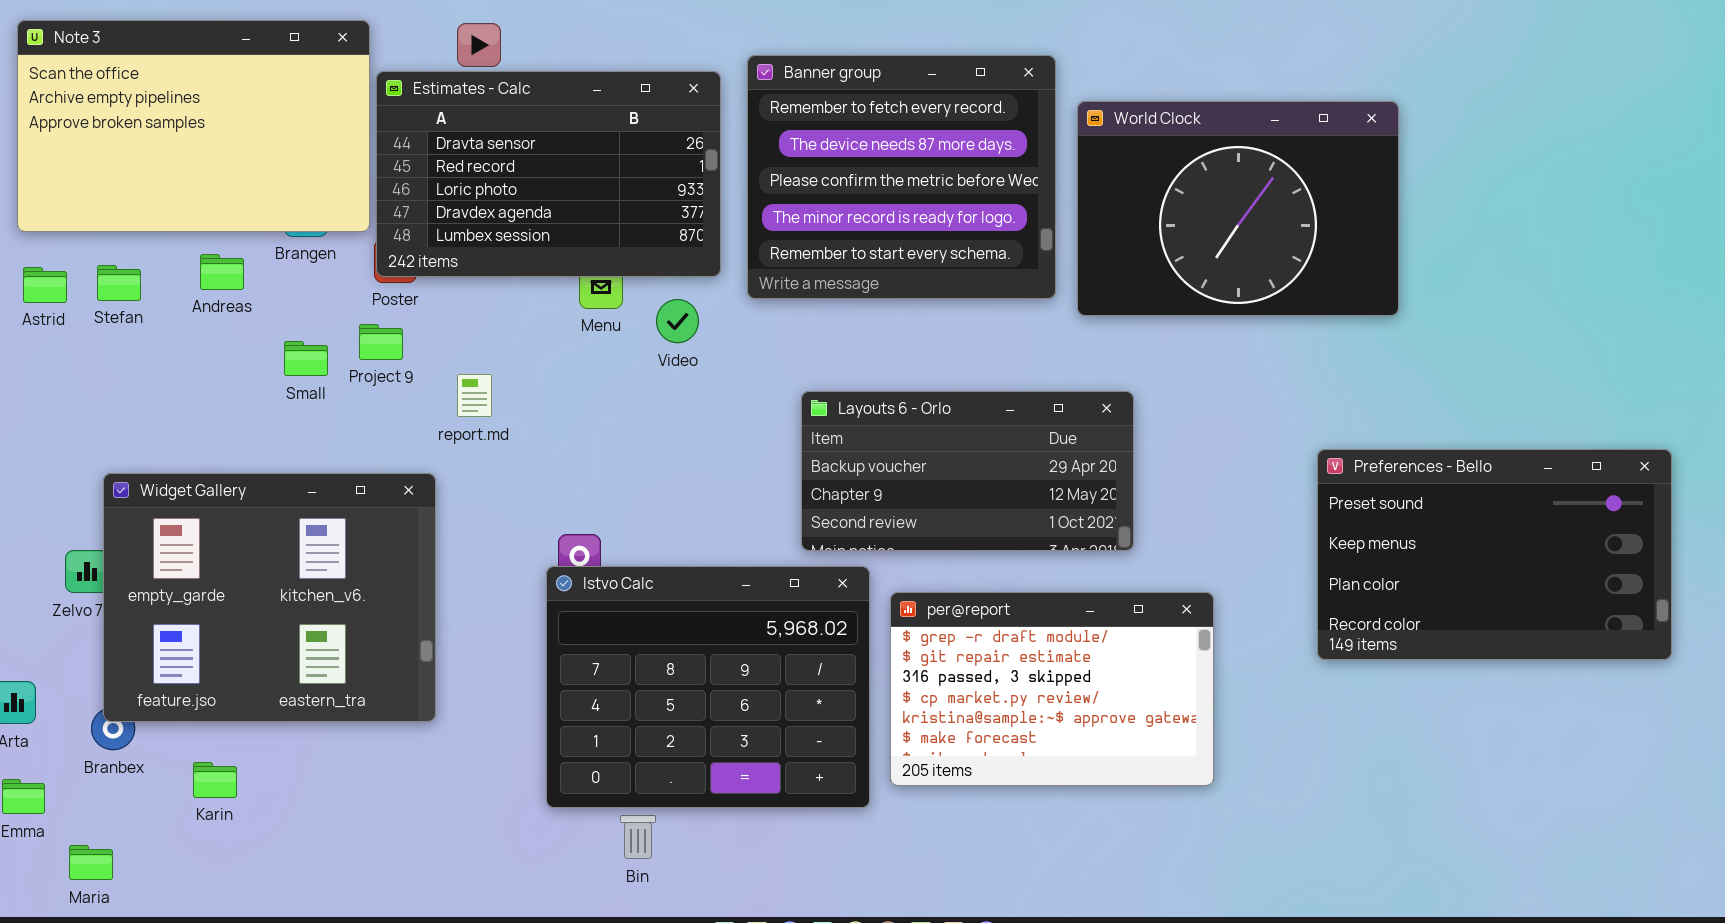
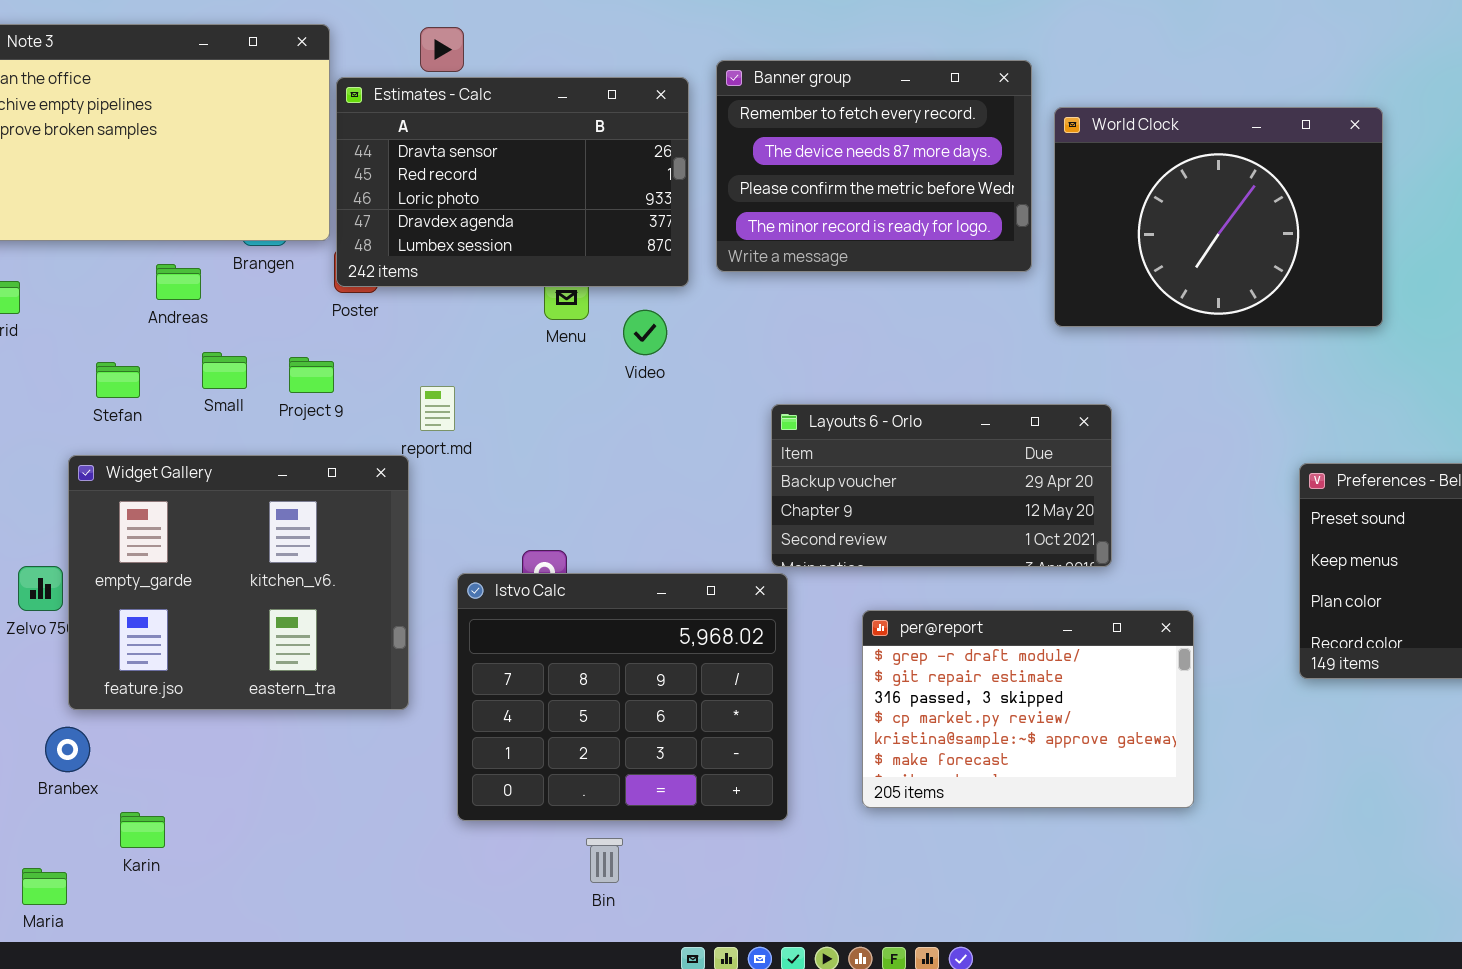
Banner group: [747,55,1056,299] -> [716,60,1032,272], resized
Stefan: [97,265,141,301] -> [96,362,140,398], moved
Project 9: [359,324,403,360] -> [289,357,334,393], moved
Small: [284,341,328,376] -> [202,352,247,389], moved
Widget Gallery: [103,473,436,722] -> [68,455,409,710], moved
Istvo Calc: [546,566,870,808] -> [457,573,788,821], moved
Karin: [193,762,237,798] -> [120,812,165,848], moved

